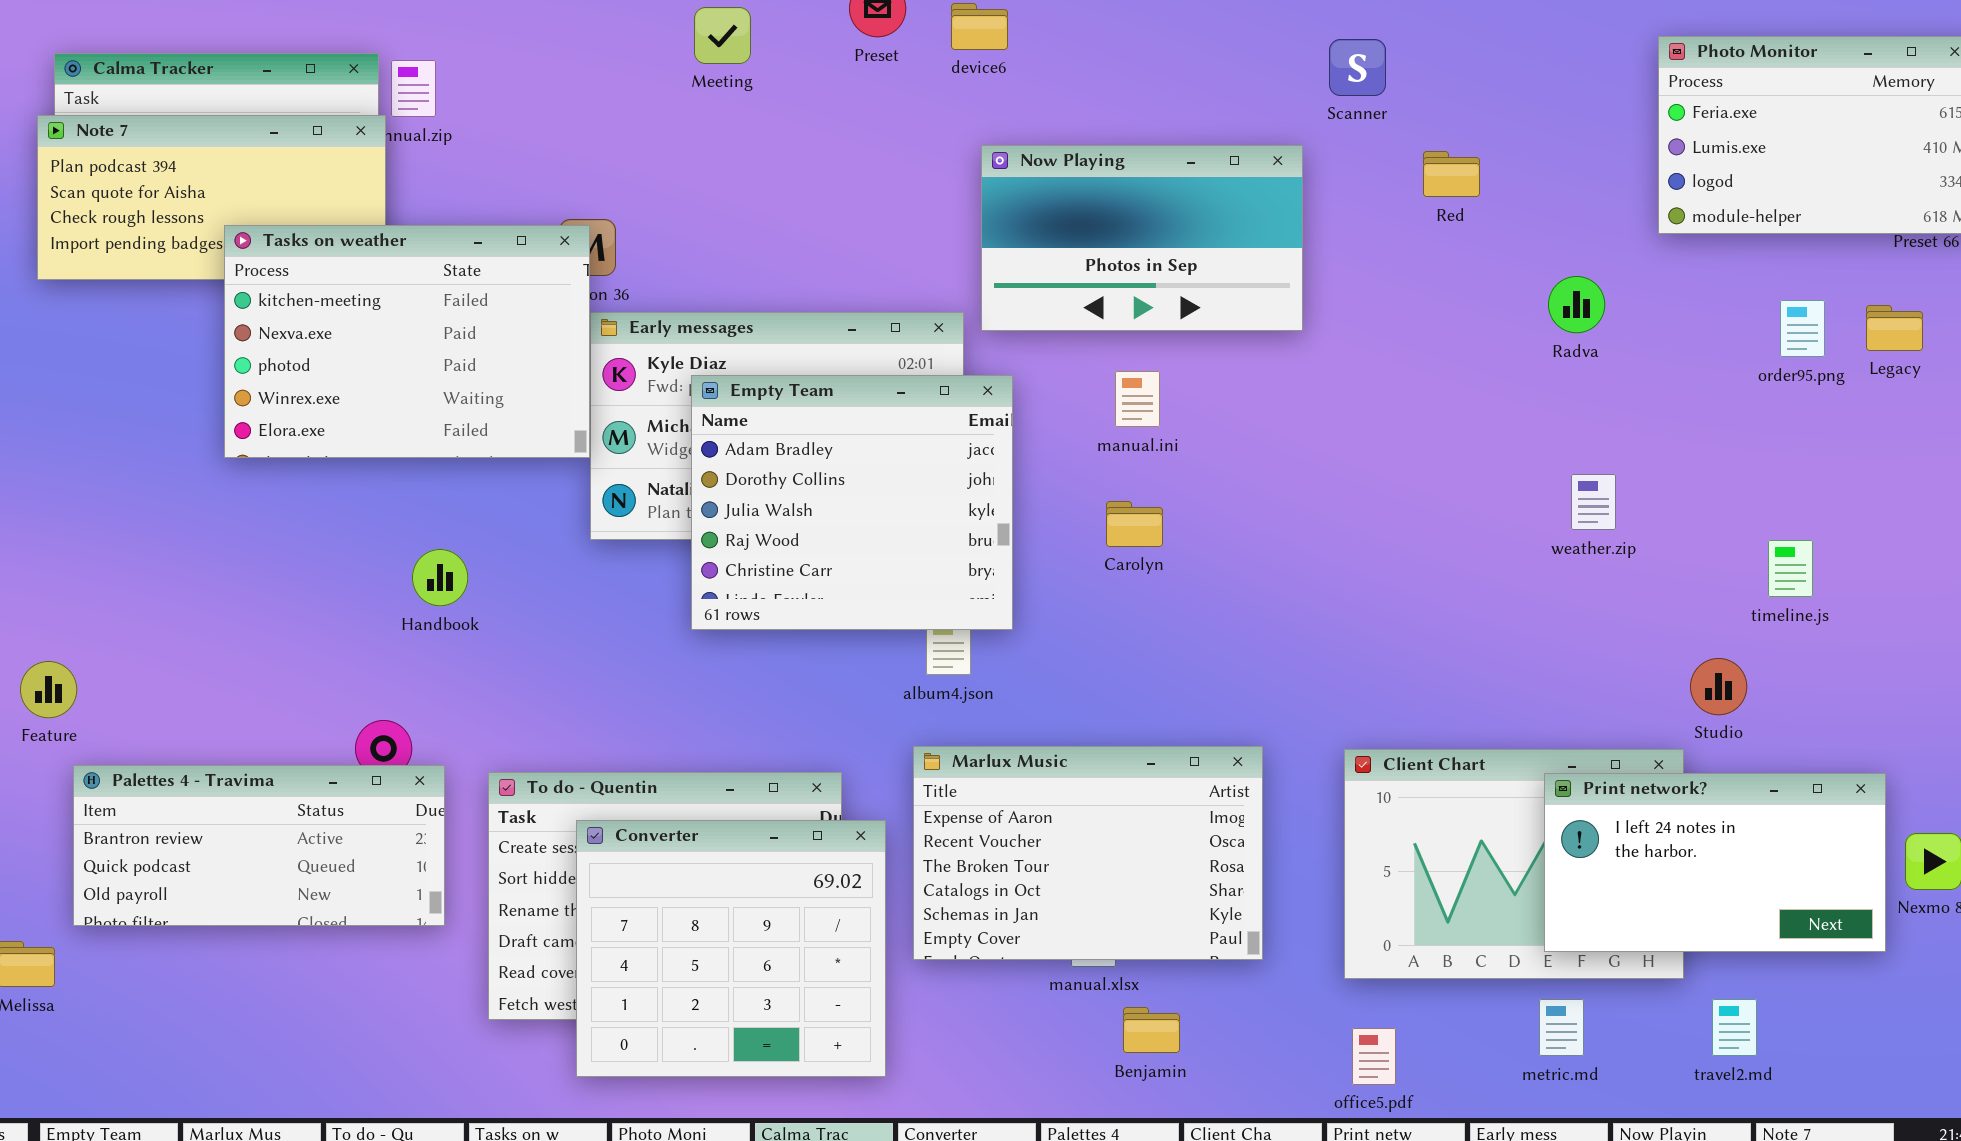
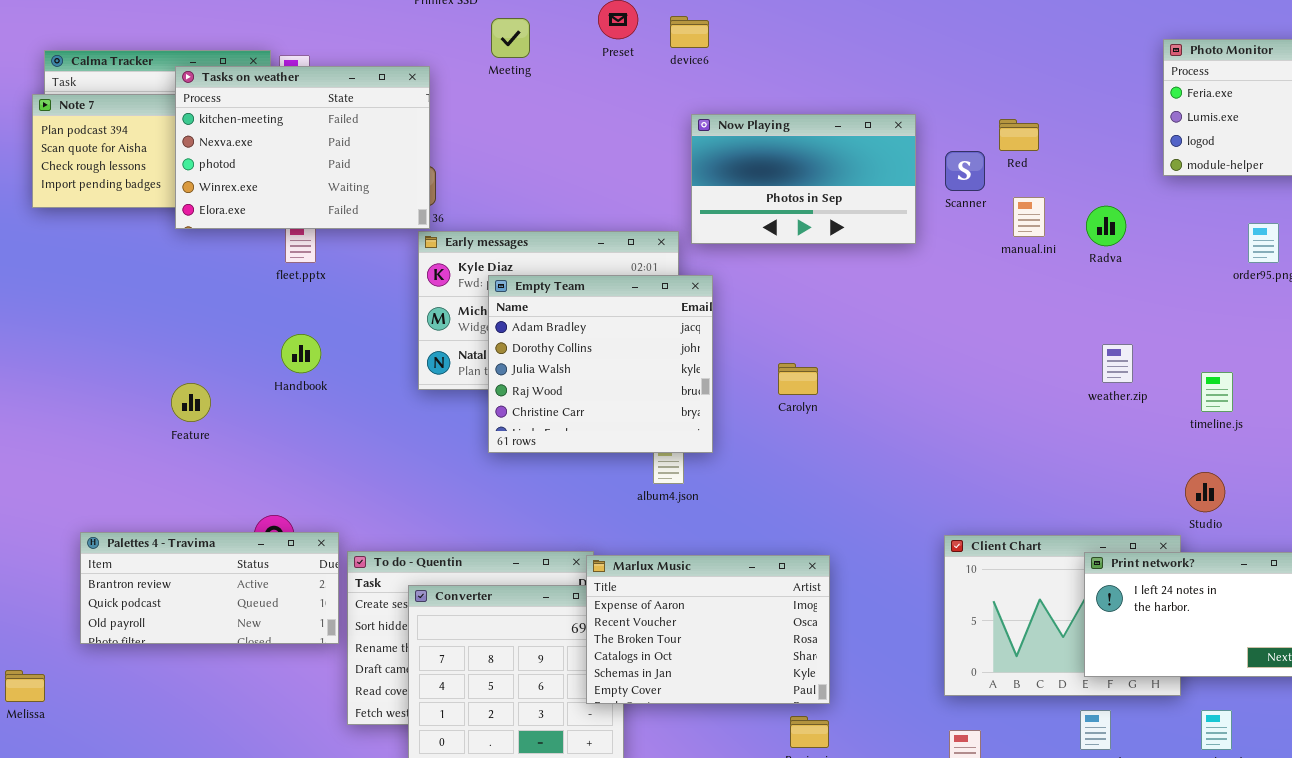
Scanner: [1329,39,1386,96] -> [945,151,985,191], moved
Tasks on weather: [224,225,590,458] -> [175,66,430,229], moved
manual.ini: [1115,371,1160,427] -> [1013,197,1045,237], moved
timeline.js: [1768,540,1813,597] -> [1201,372,1233,412], moved
Handbook: [412,549,468,606] -> [281,334,321,373], moved
Feature: [20,661,77,718] -> [171,383,211,422], moved
Marlux Music: [913,746,1263,960] -> [586,555,830,704], moved
Palettes 4 - Travima: [73,765,445,926] -> [80,532,339,644], moved

